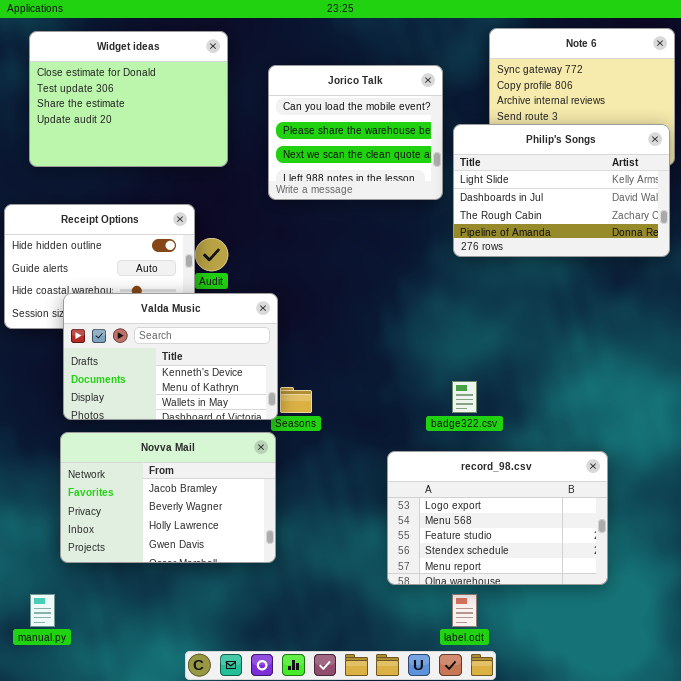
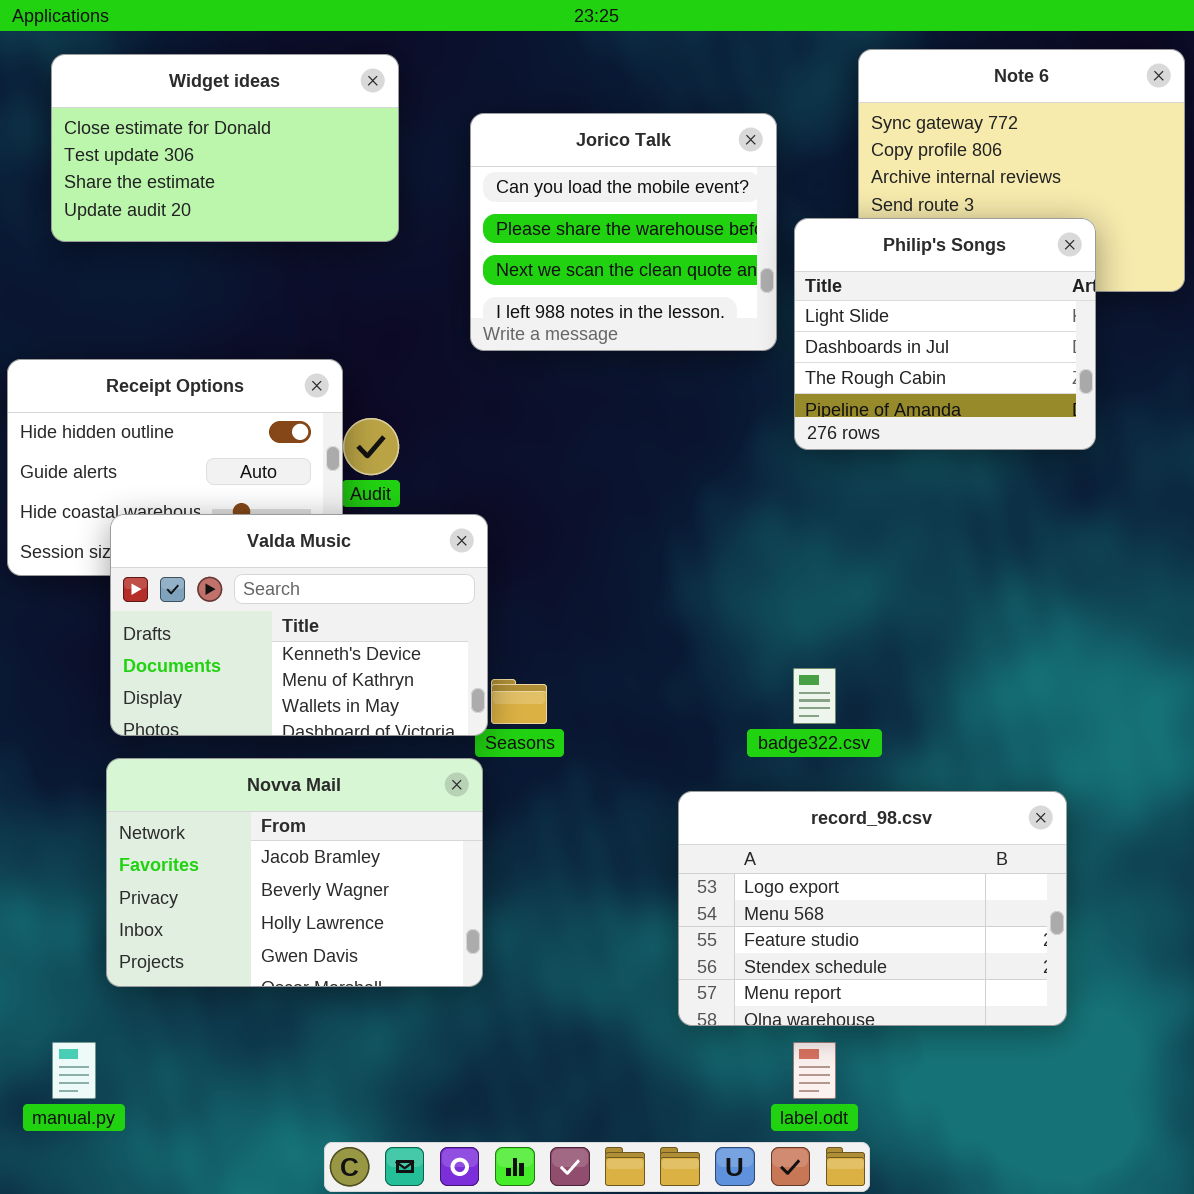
Widget ideas: [29,31,228,167] -> [51,54,399,242], resized
Philip's Songs: [453,124,670,257] -> [794,218,1096,450], resized

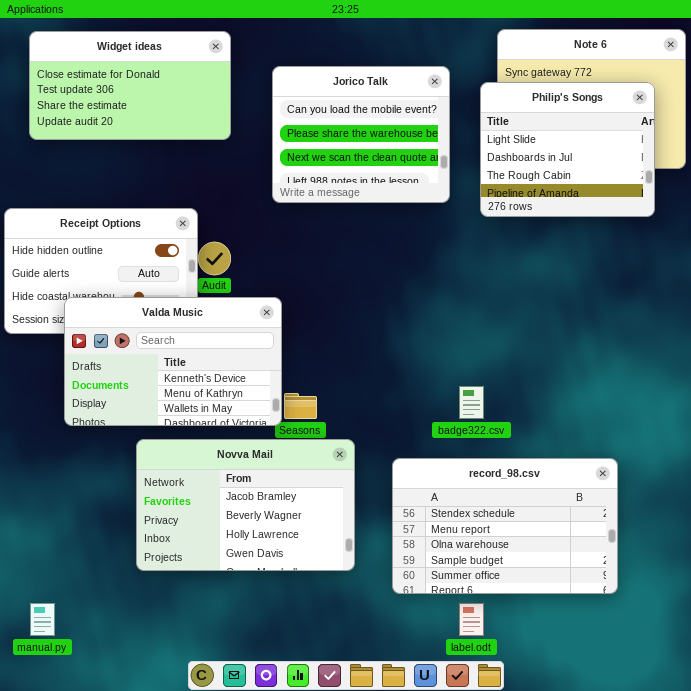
Philip's Songs: [794,218,1096,450] -> [480,82,655,217], moved
Novva Mail: [106,758,483,987] -> [136,439,355,571], moved
record_98.csv: [678,791,1067,1026] -> [392,458,618,594], scrolled down 3 rows

